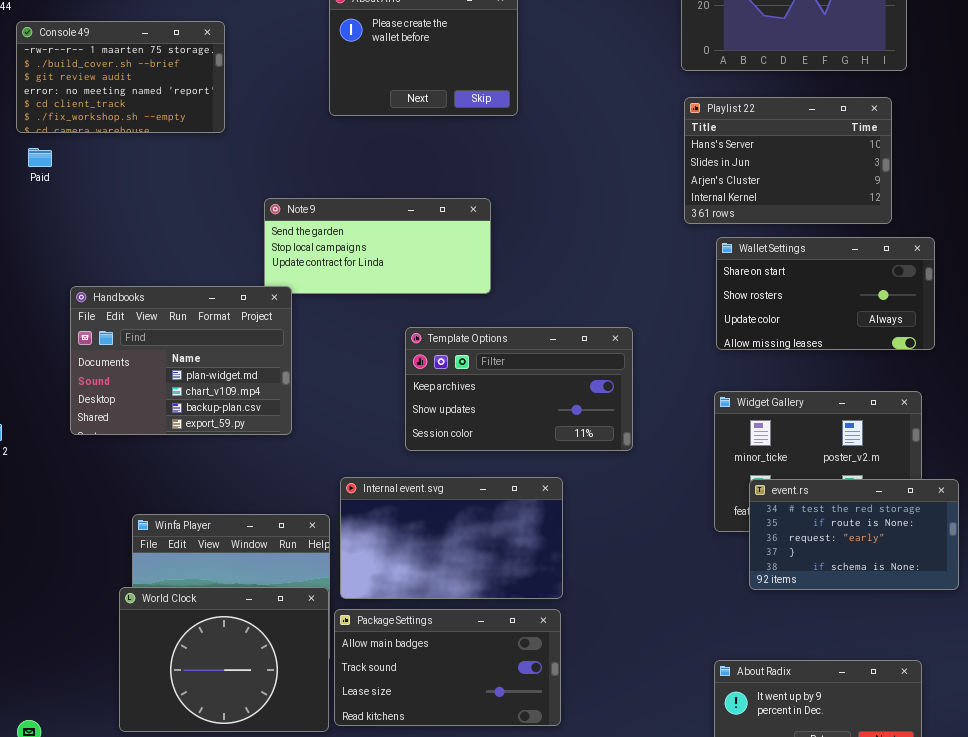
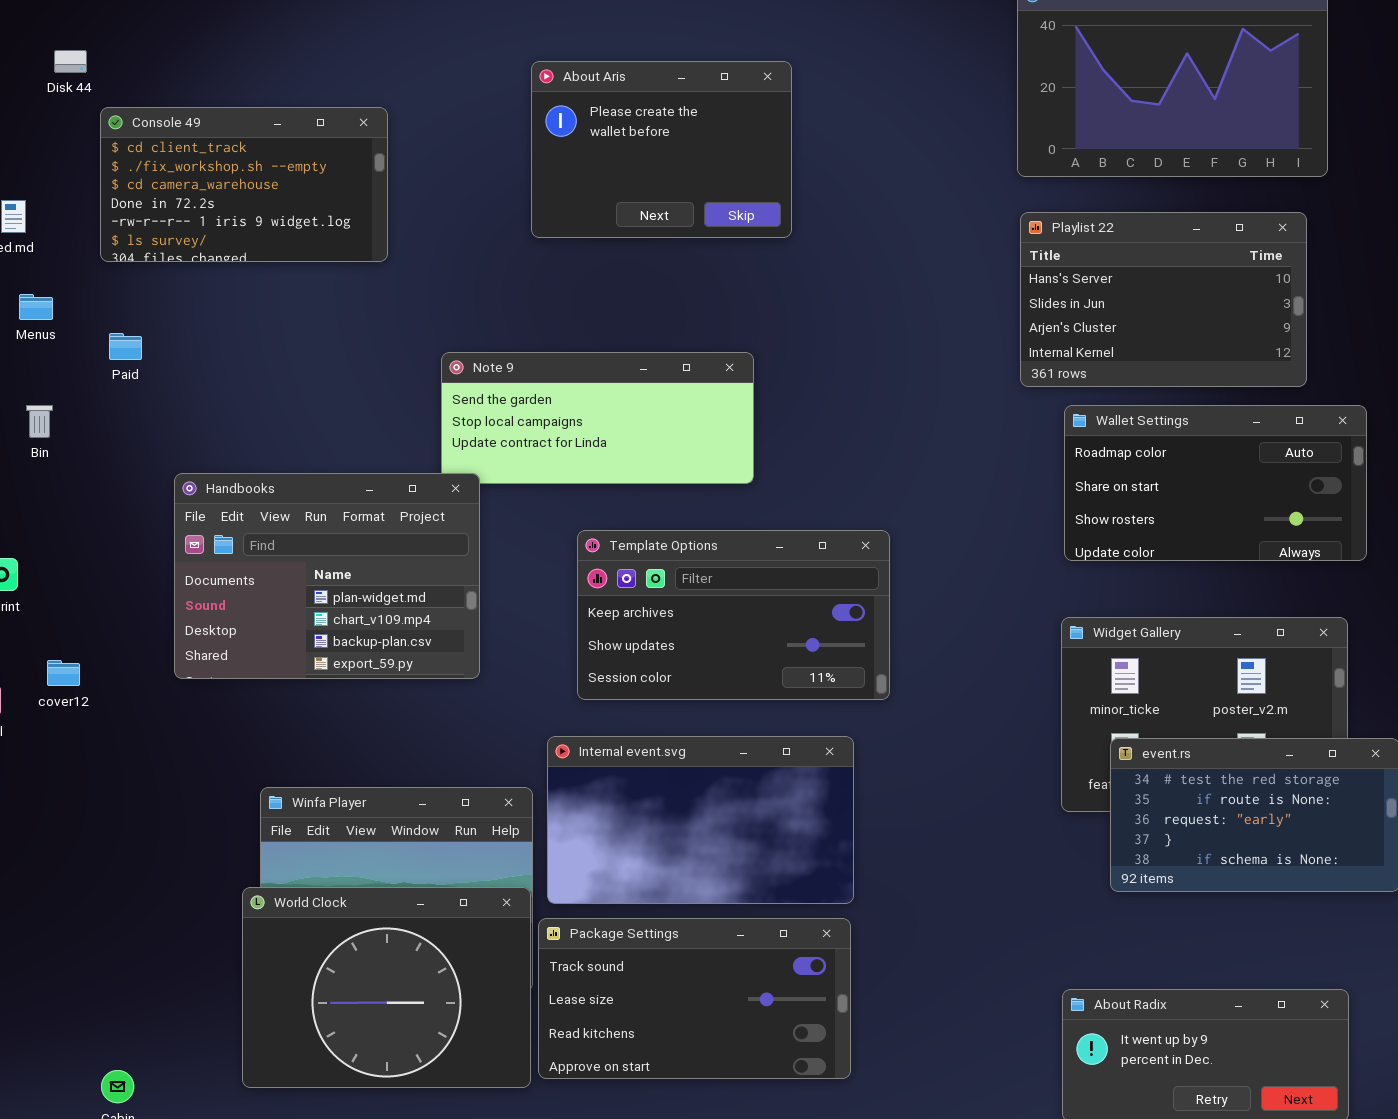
Console 49: [16,21,225,133] -> [100,107,388,262], scrolled down 4 rows
Paid: [28,148,52,167] -> [109,333,142,360], moved
Wallet Settings: [716,237,935,350] -> [1064,405,1367,561], scrolled up 1 row
Template Options: [405,327,633,451] -> [577,530,890,700], moved
Package Settings: [334,609,561,726] -> [538,918,851,1079], scrolled down 1 row

